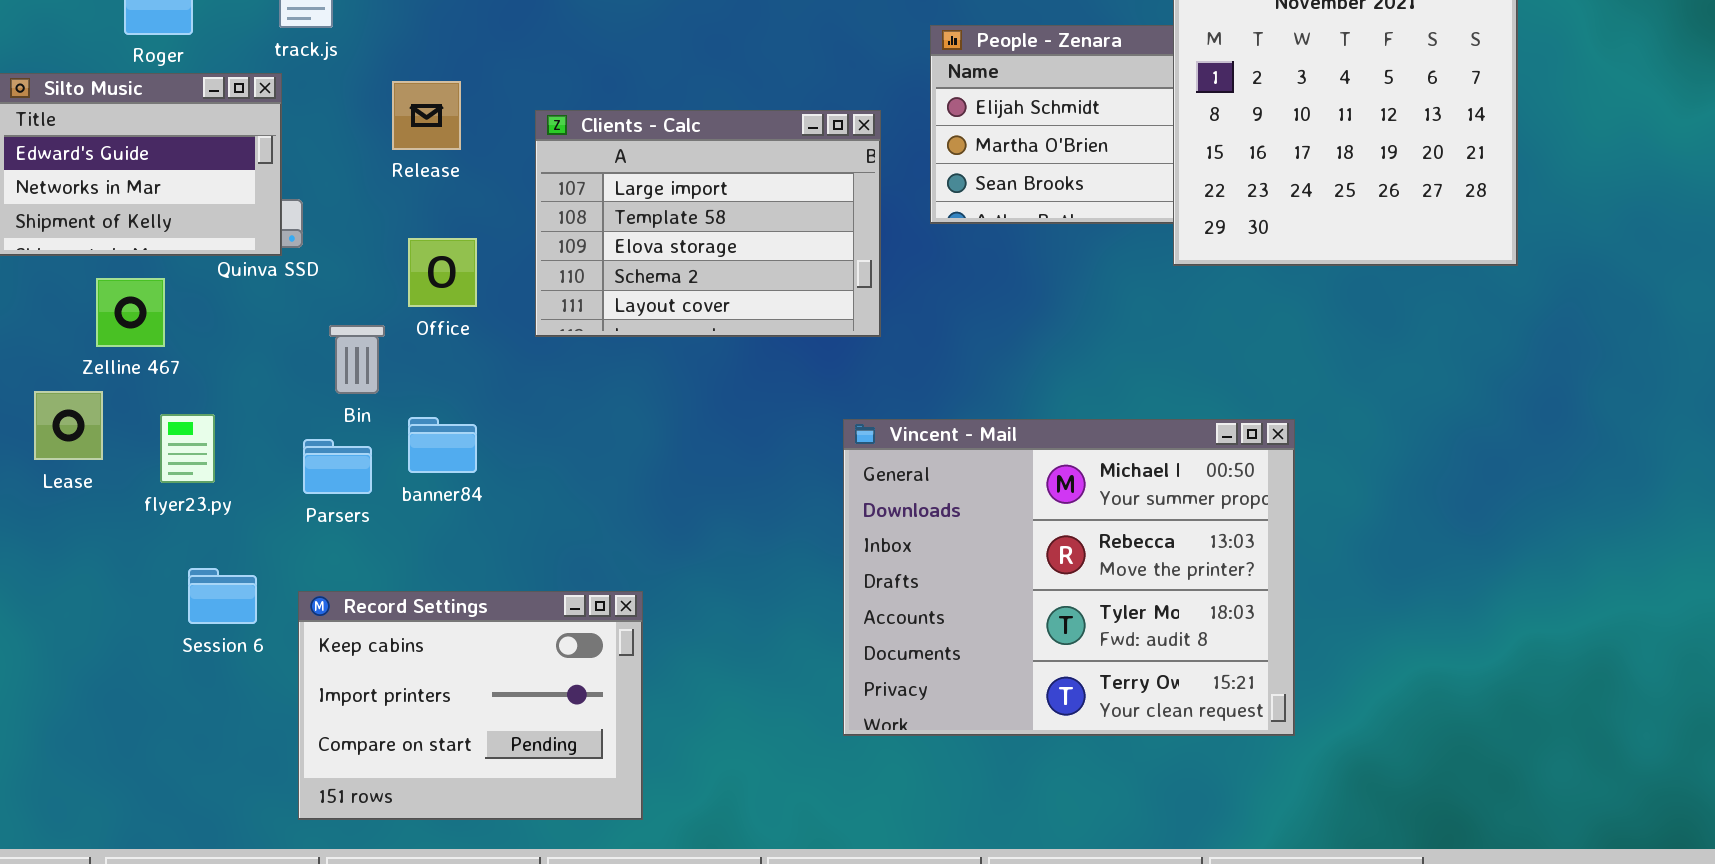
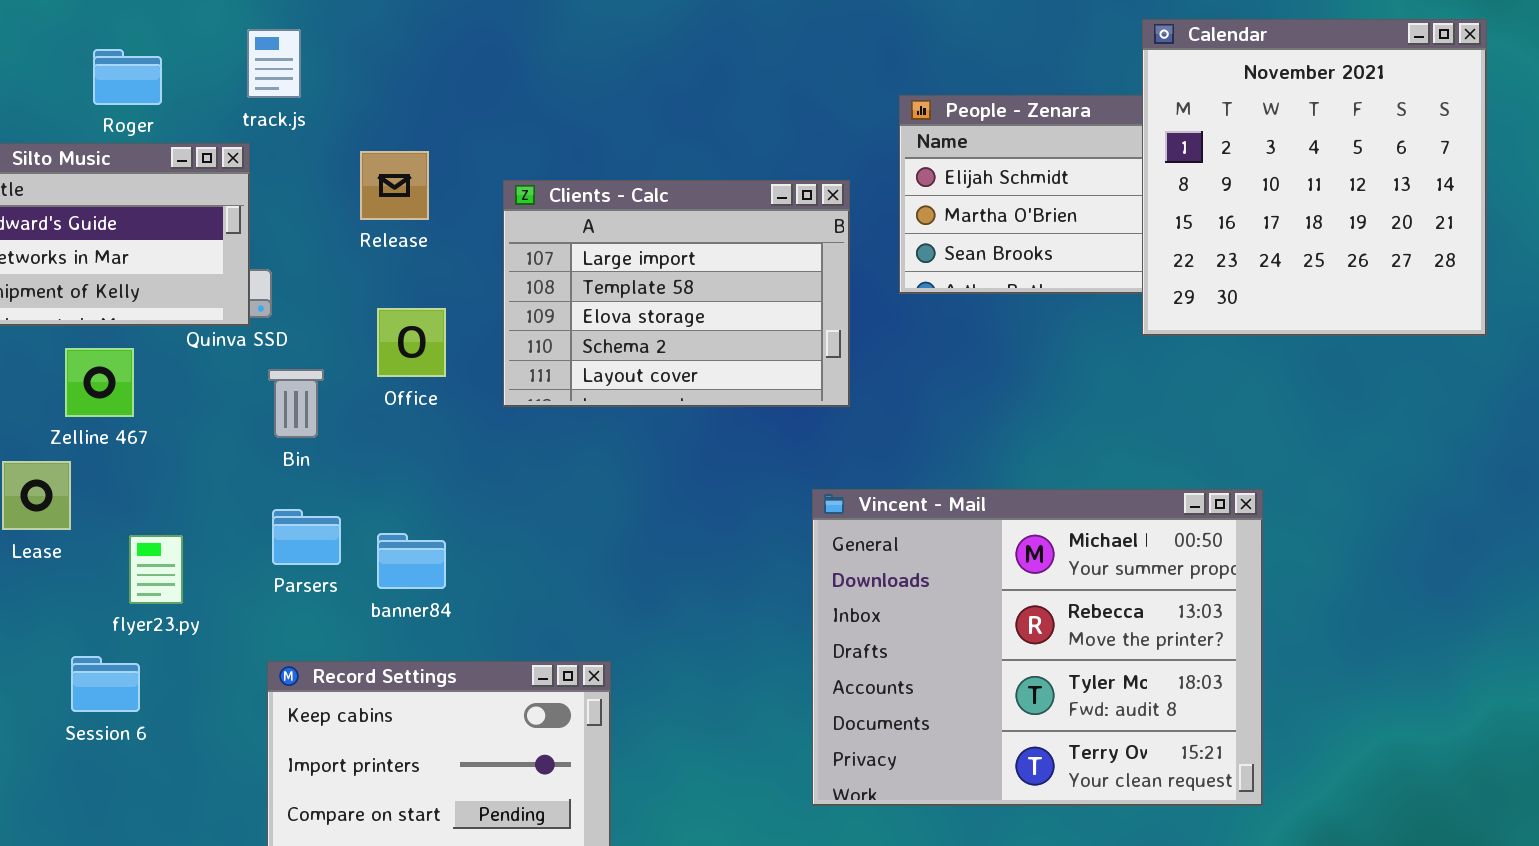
Bin: [329,325,385,394] -> [268,369,324,438], moved
flyer23.py: [160,414,215,483] -> [129,535,183,604], moved
banner84: [408,417,477,473] -> [377,533,446,589], moved
Session 6: [188,568,257,624] -> [71,656,140,712], moved

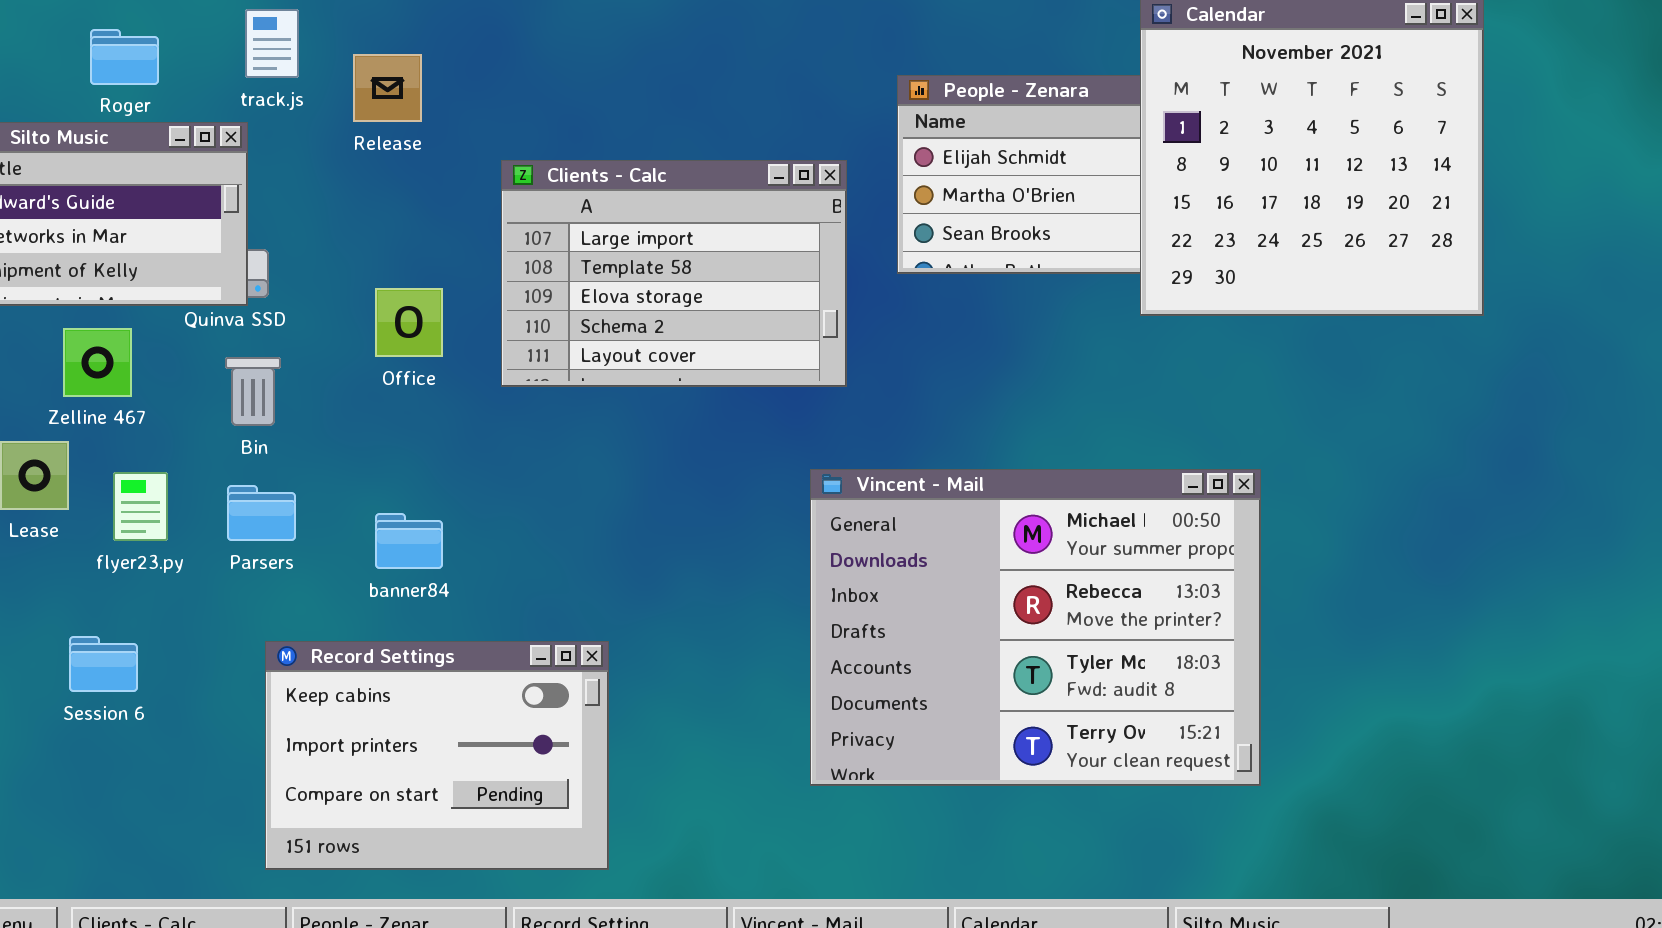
Release: [360,151,429,220] -> [353,54,422,122], moved
Bin: [268,369,324,438] -> [225,357,281,426], moved
Parsers: [272,509,341,565] -> [227,485,296,541], moved
flyer23.py: [129,535,183,604] -> [113,472,168,541], moved

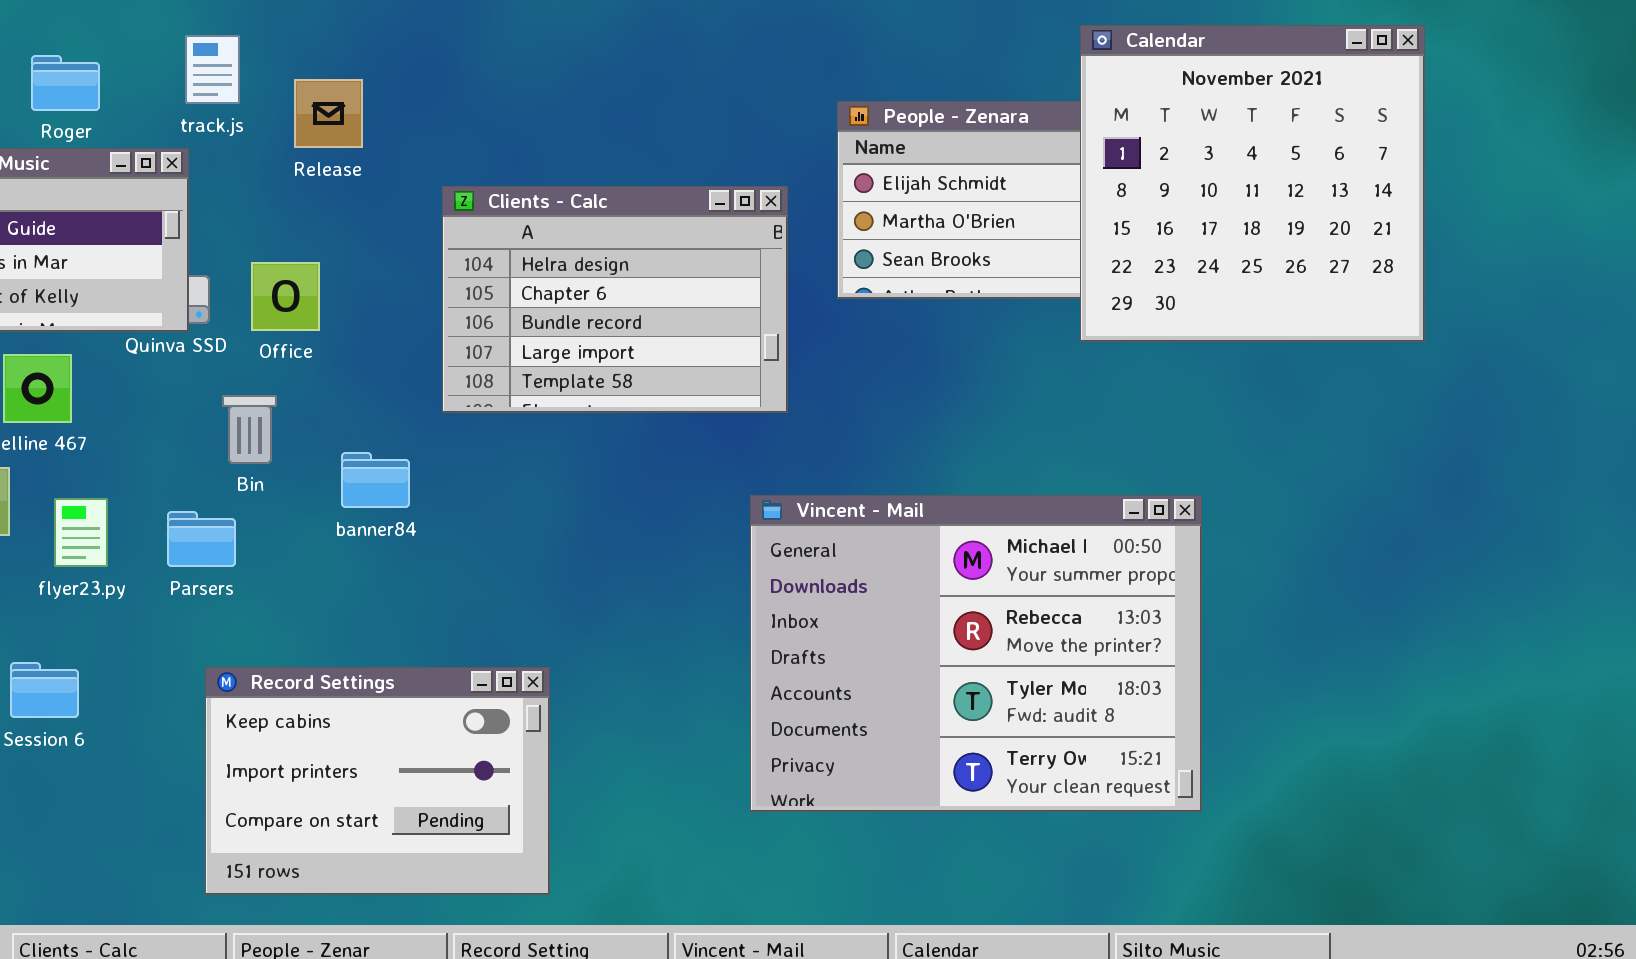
Clients - Calc: [501,160,847,387] -> [442,186,788,413], scrolled up 3 rows
Office: [375,288,443,357] -> [251,262,320,331], moved
Bin: [225,357,281,426] -> [222,395,277,464], moved
banner84: [375,513,443,569] -> [341,452,410,508], moved

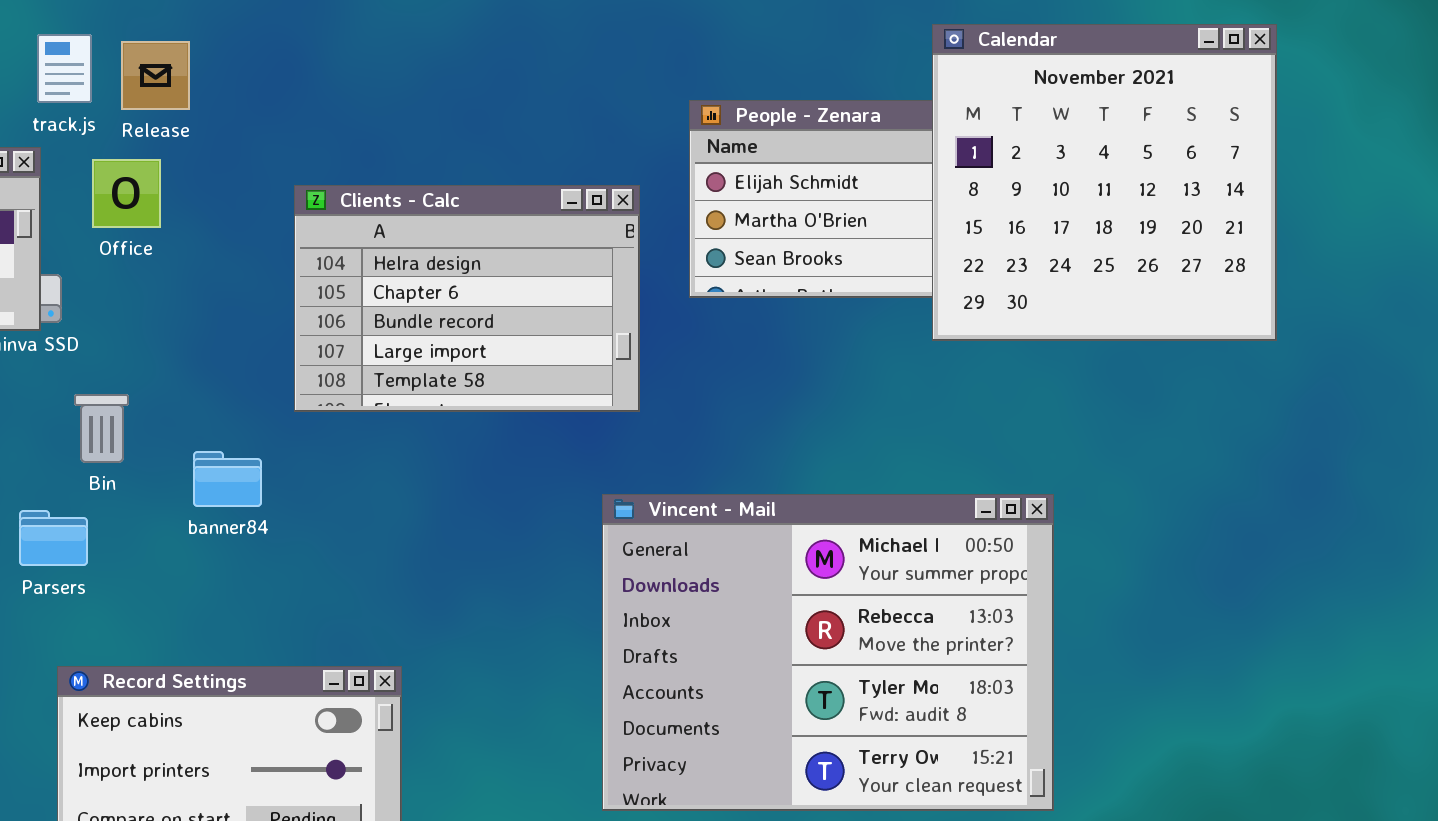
Release: [294,79,363,148] -> [121,41,190,110], moved
Office: [251,262,320,331] -> [92,159,161,228], moved

